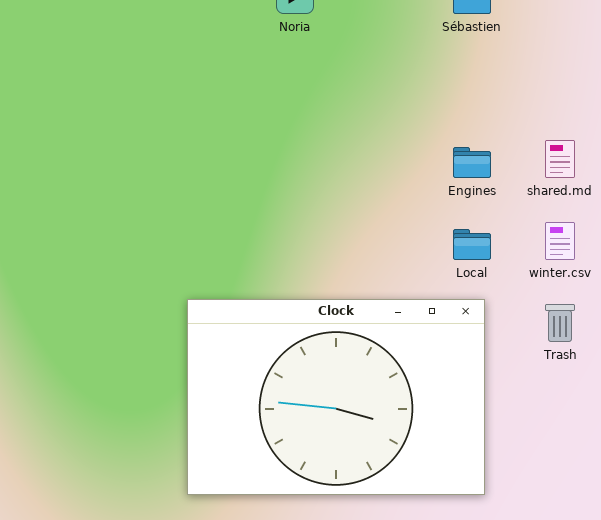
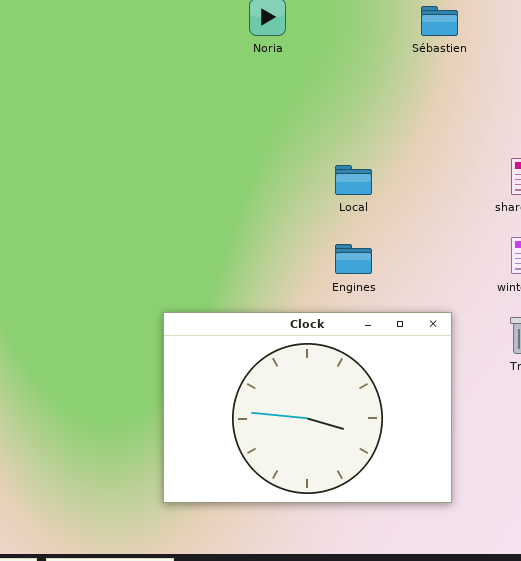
Engines: [453,147,491,178] -> [335,244,372,274], moved
Local: [453,229,491,260] -> [335,165,372,195], moved

